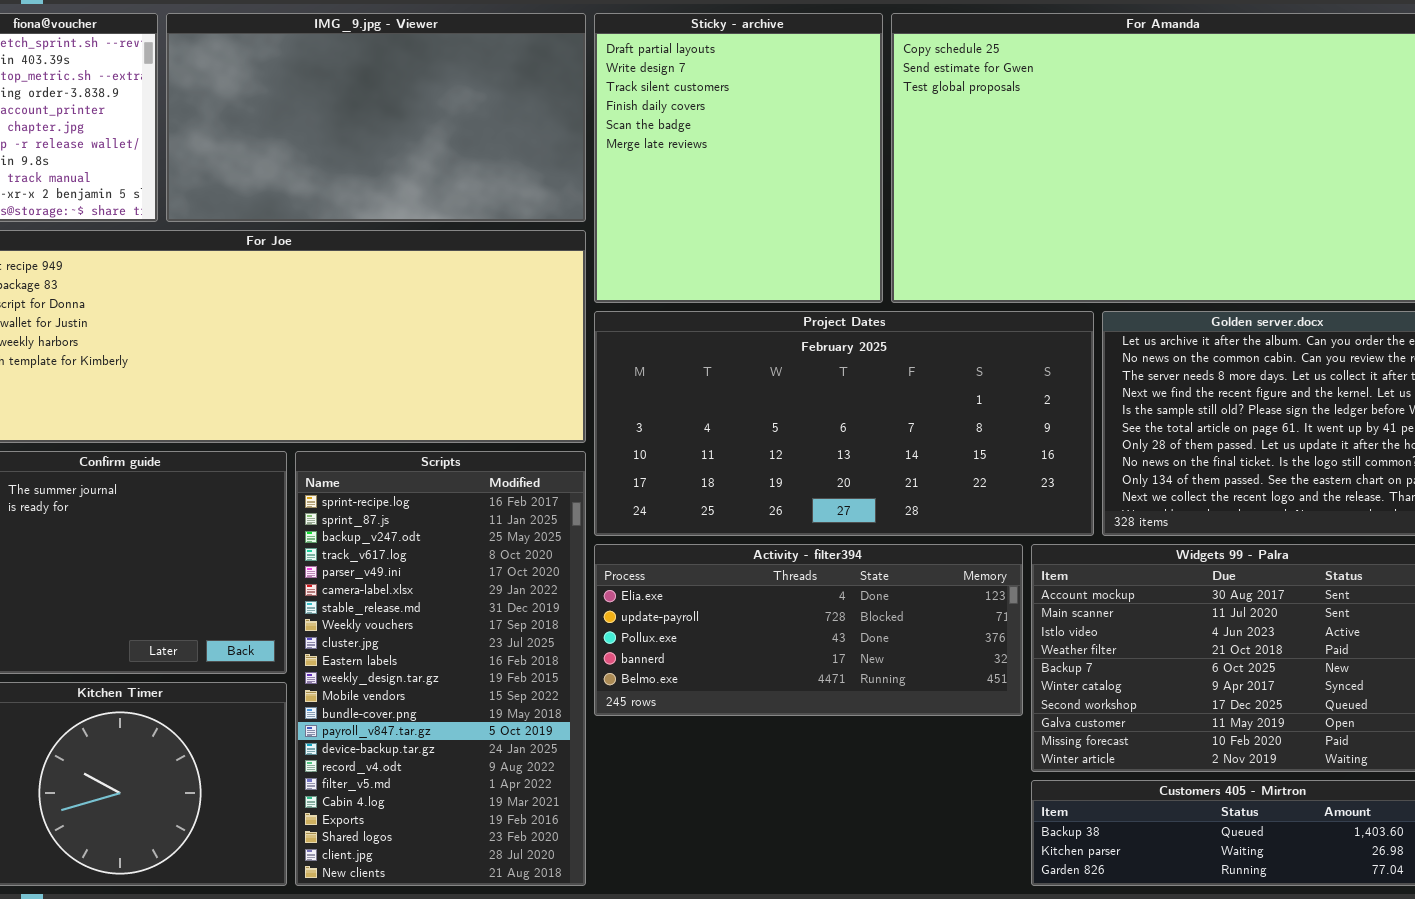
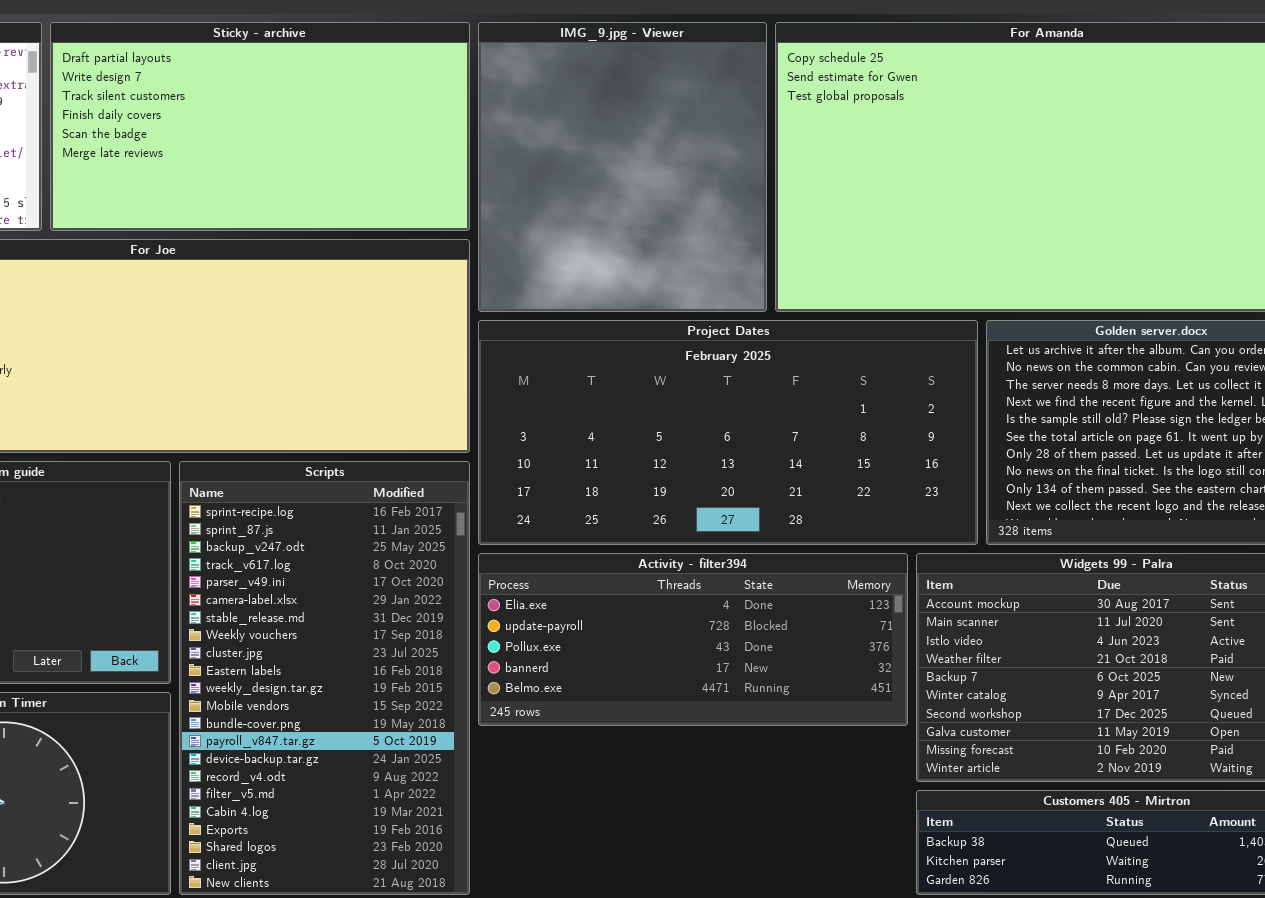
IMG_9.jpg - Viewer: [166,13,586,222] -> [478,22,767,312], moved, resized
Sticky - archive: [594,13,883,303] -> [50,22,470,231], moved, resized

